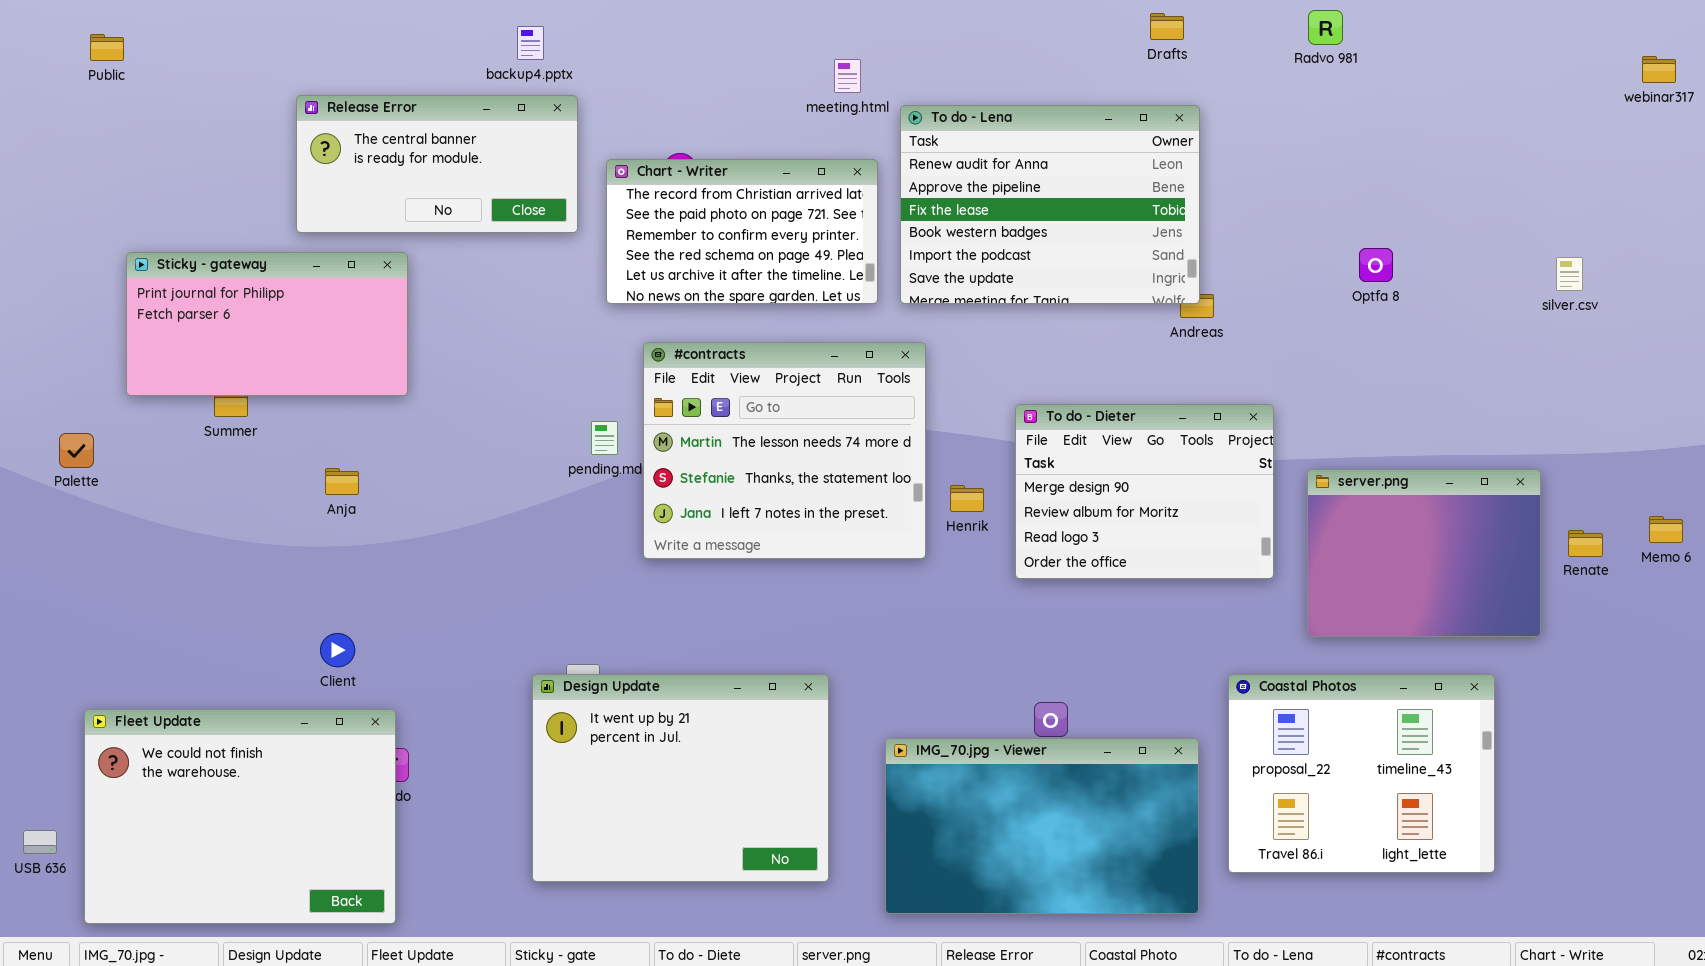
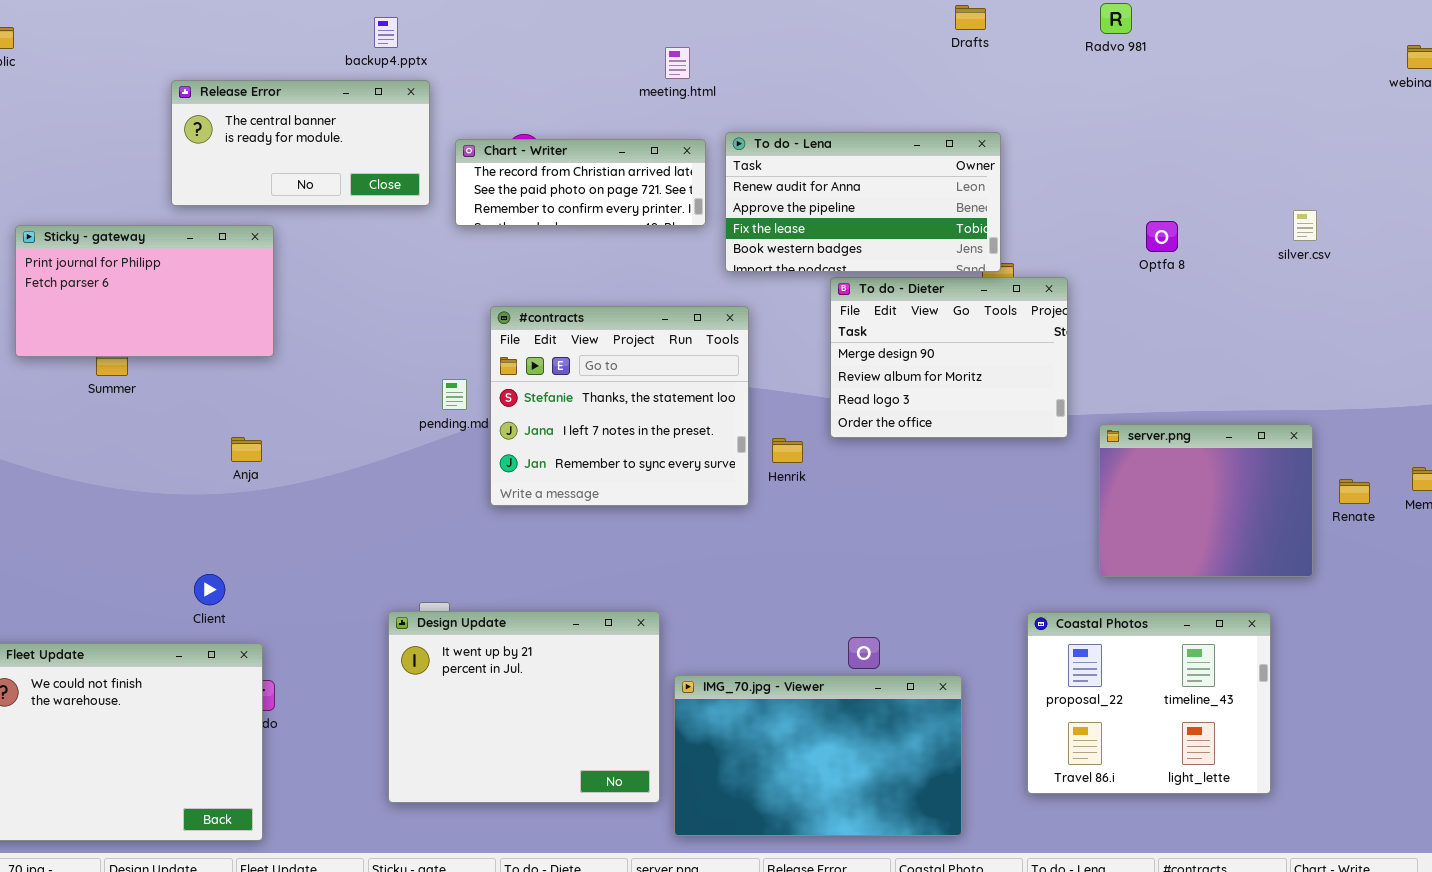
To do - Lena: [900,105,1200,304] -> [725,132,1001,272], resized
Chart - Writer: [606,159,878,304] -> [455,139,706,226], resized
silver.csv: [1556,257,1583,291] -> [1293,210,1317,241], moved
#contracts: [643,342,926,559] -> [490,306,749,506], scrolled down 1 row
To do - Dieter: [1015,404,1274,579] -> [830,277,1068,438], moved
Anja: [325,468,359,495] -> [231,437,262,462], moved
IMG_70.jpg - Viewer: [885,738,1199,914] -> [674,675,962,836], moved

